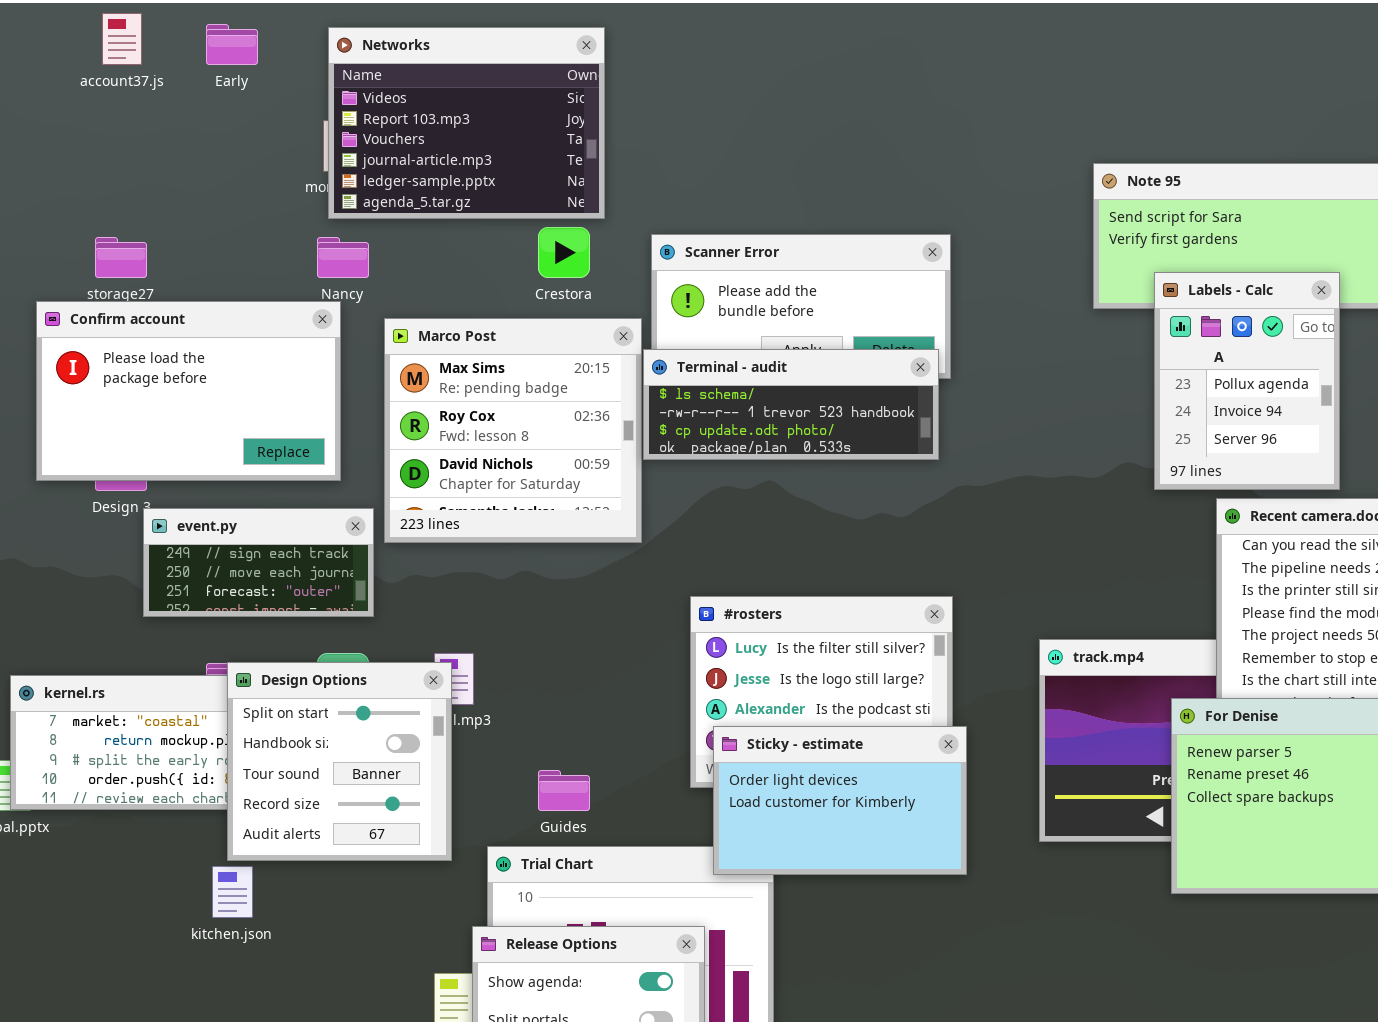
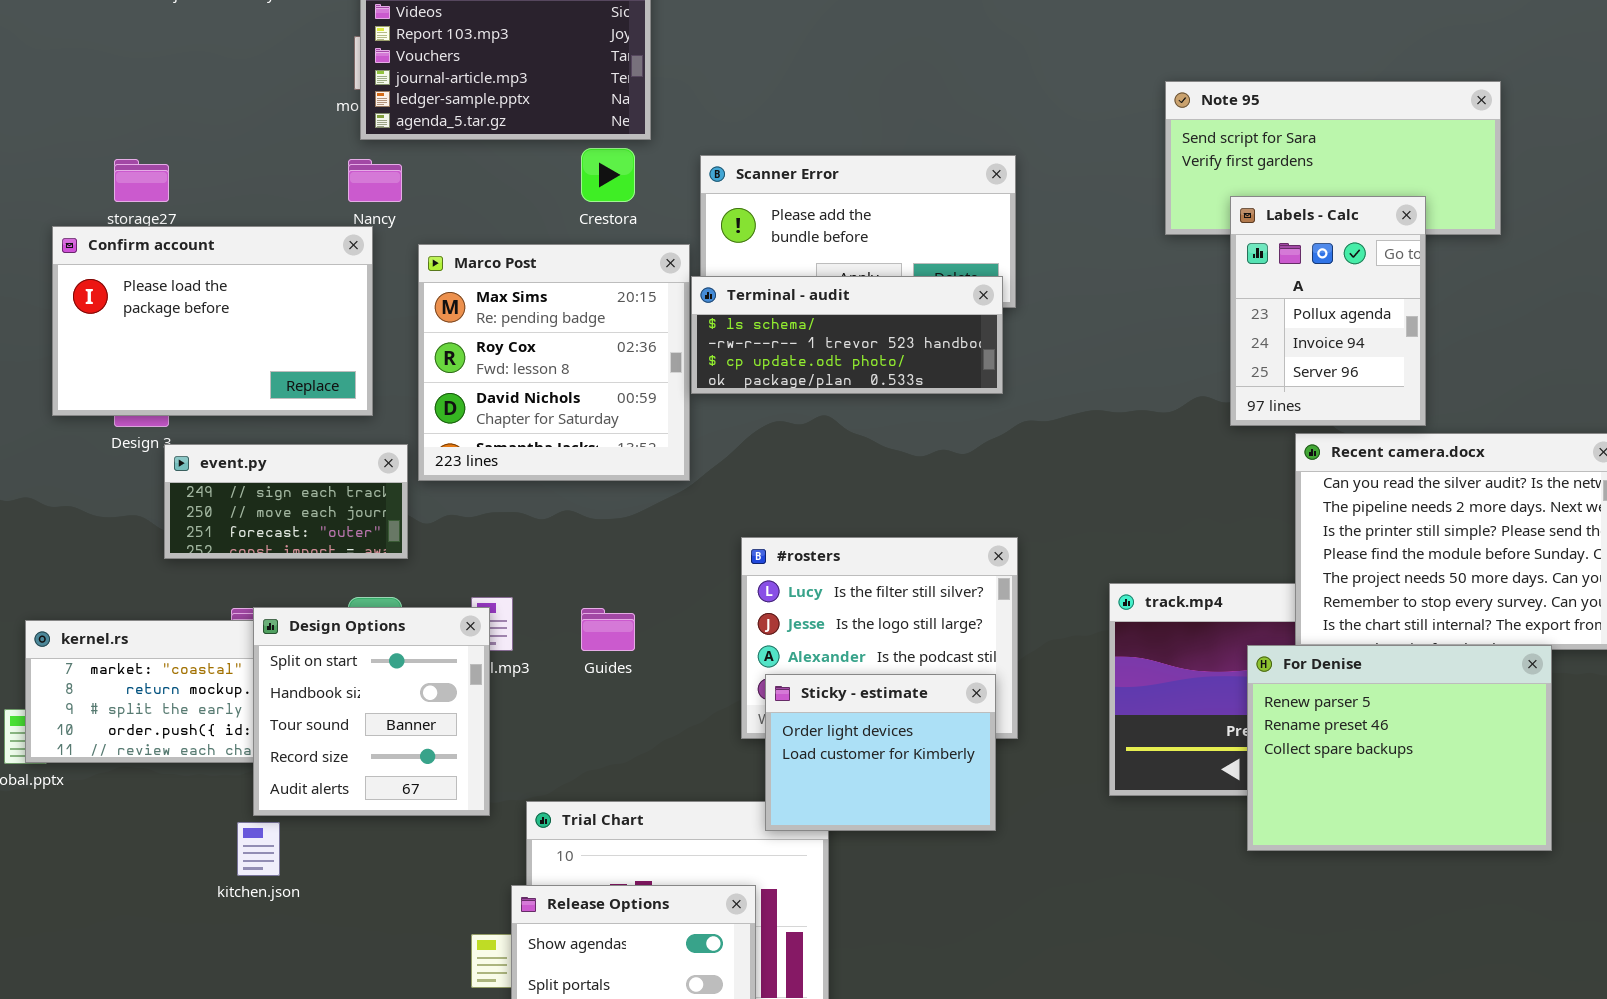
Sticky - estimate: [713,726,967,875] -> [765,674,996,831], resized
Guides: [538,770,590,811] -> [581,608,635,651], moved

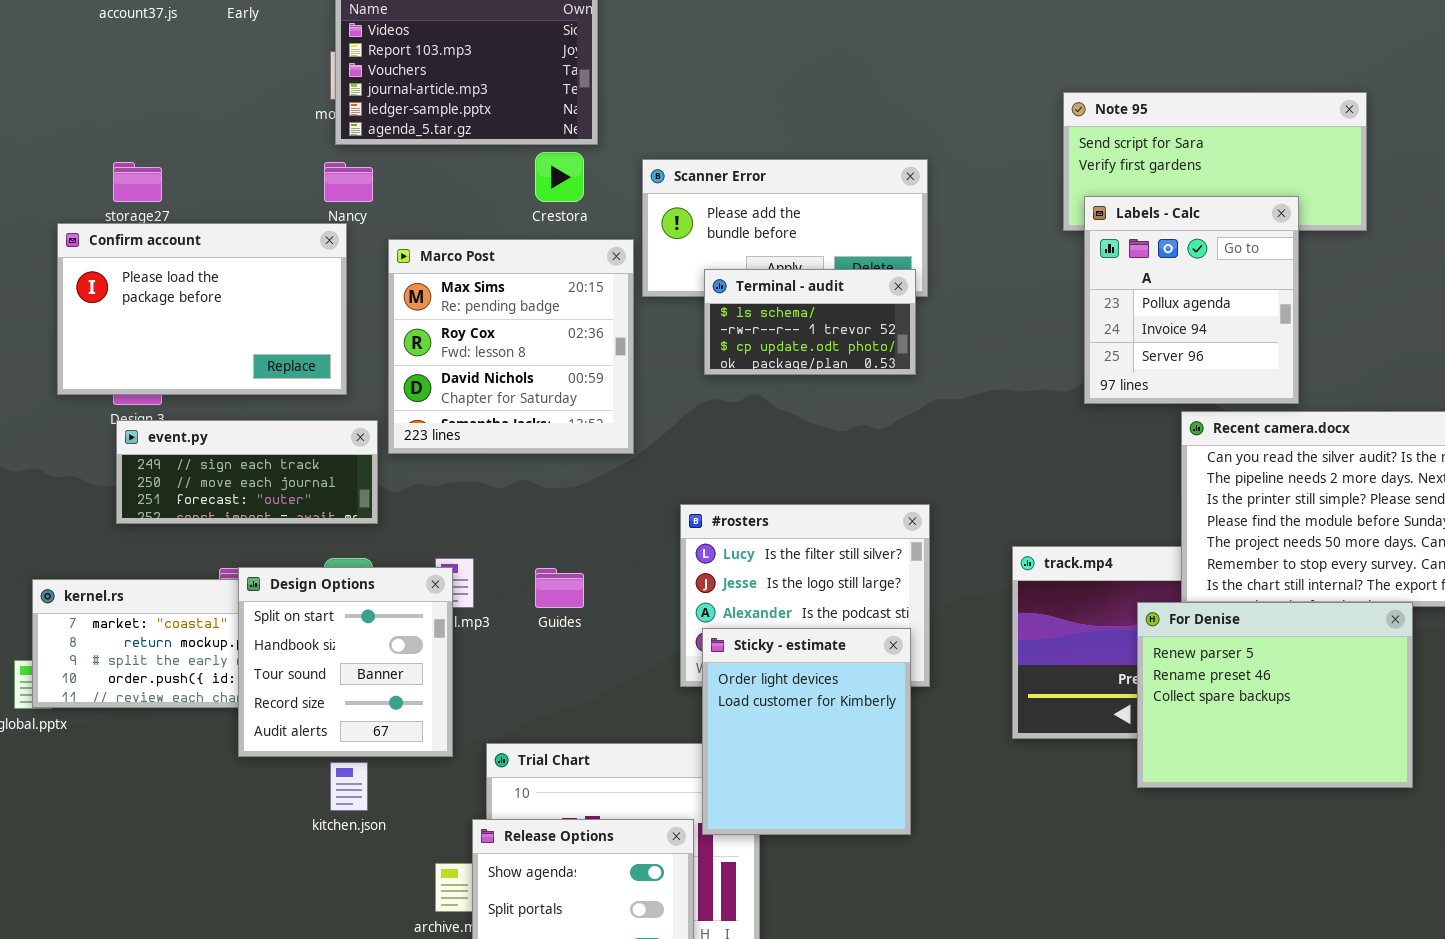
Labels - Calc: [1230,196,1426,426] -> [1084,196,1299,404], resized
Terminal - audit: [691,276,1003,394] -> [704,269,916,375], resized
event.py: [164,444,408,559] -> [116,420,378,524], resized
Sticky - estimate: [765,674,996,831] -> [702,628,911,835], resized
kitchen.json: [237,822,280,876] -> [330,762,368,811], moved

